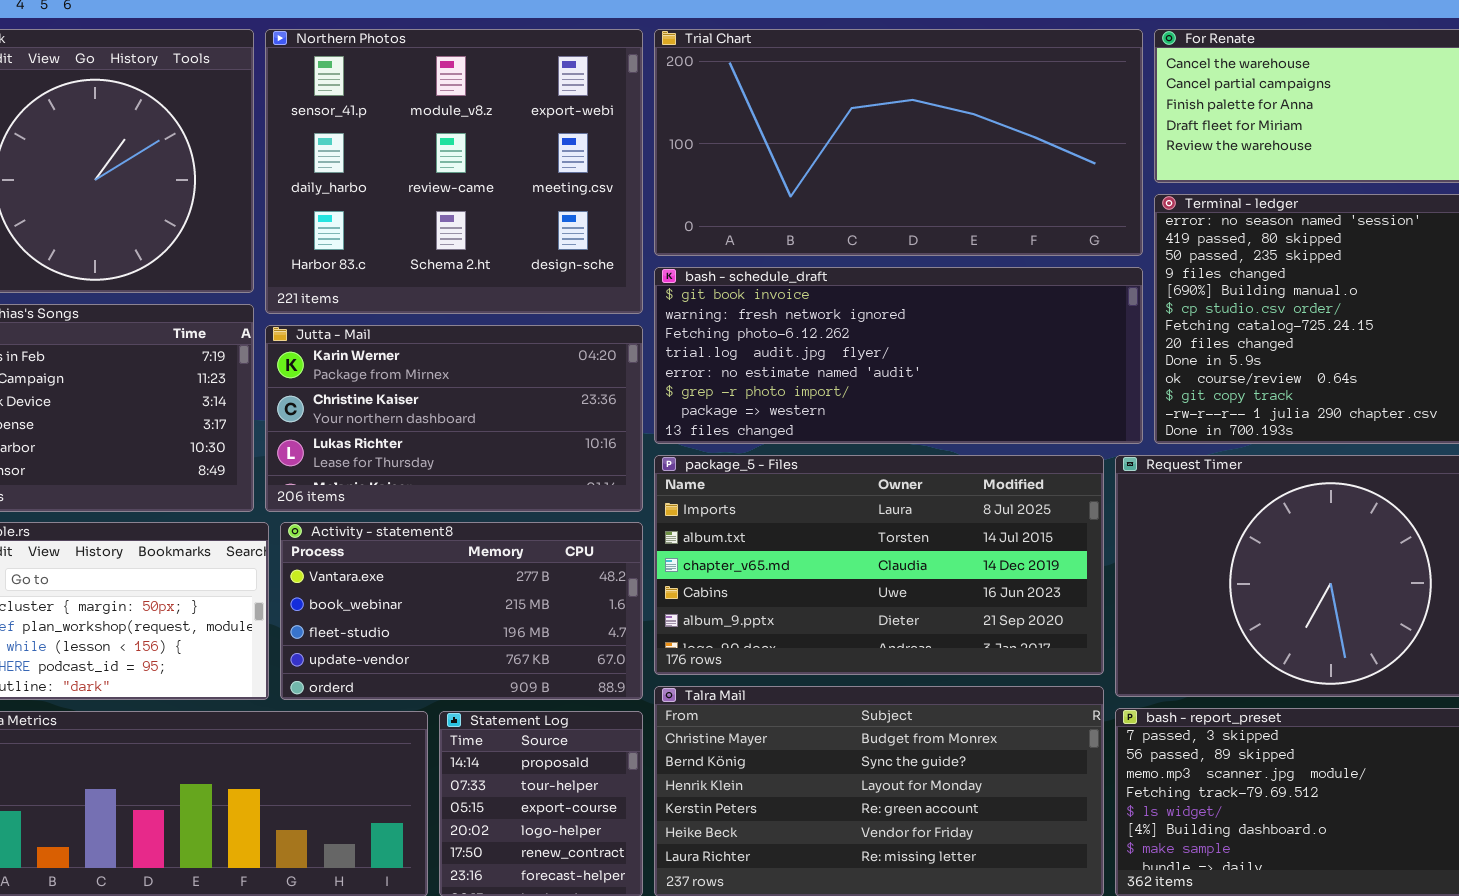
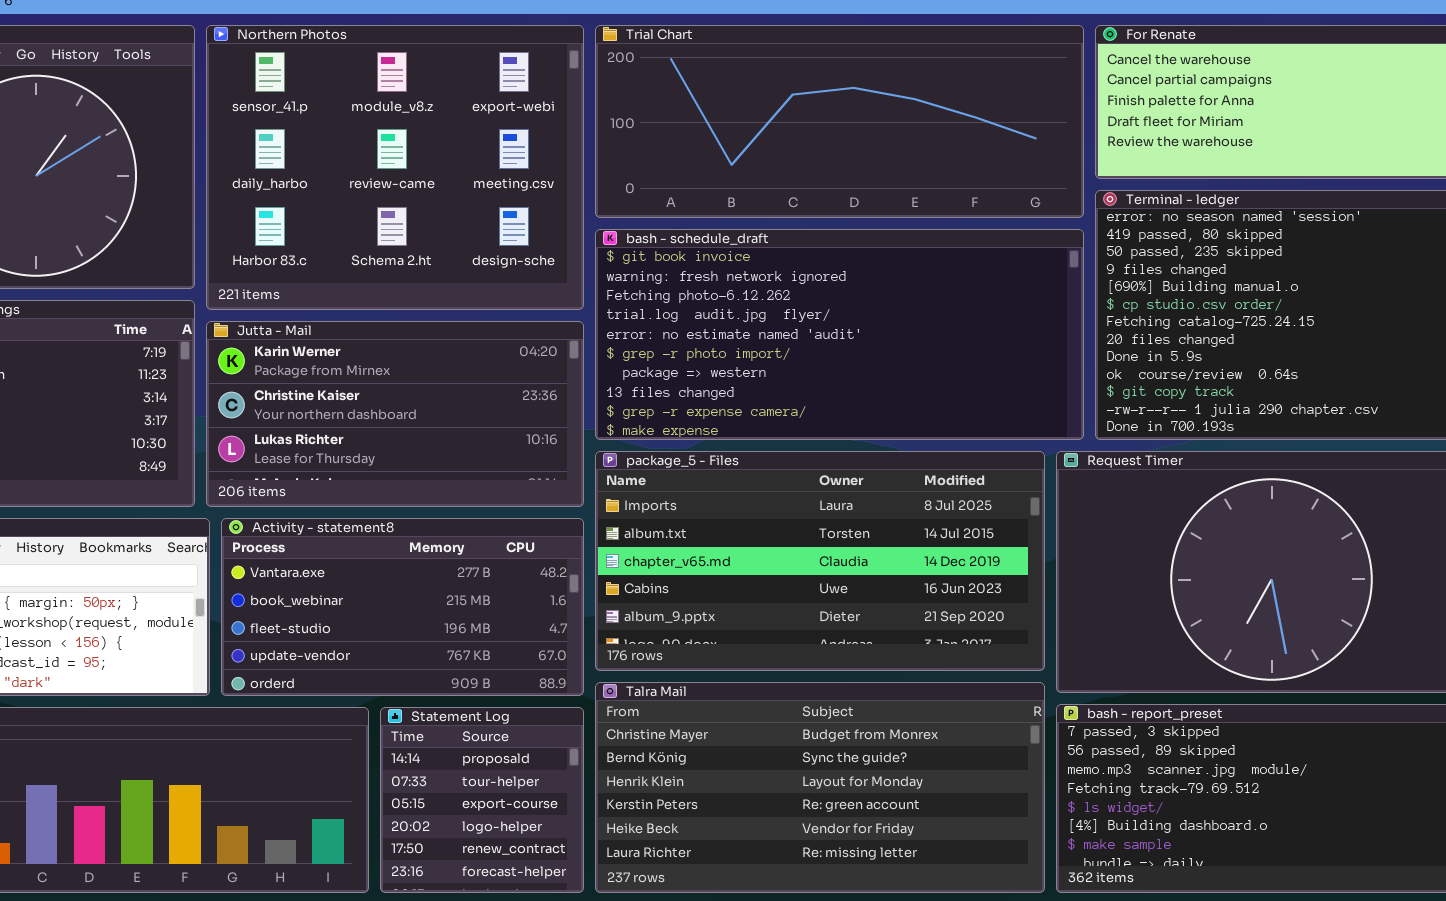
Trial Chart: [654,29,1143,256] -> [595,25,1084,218], resized
bash - schedule_draft: [654,267,1143,444] -> [595,229,1084,440], resized

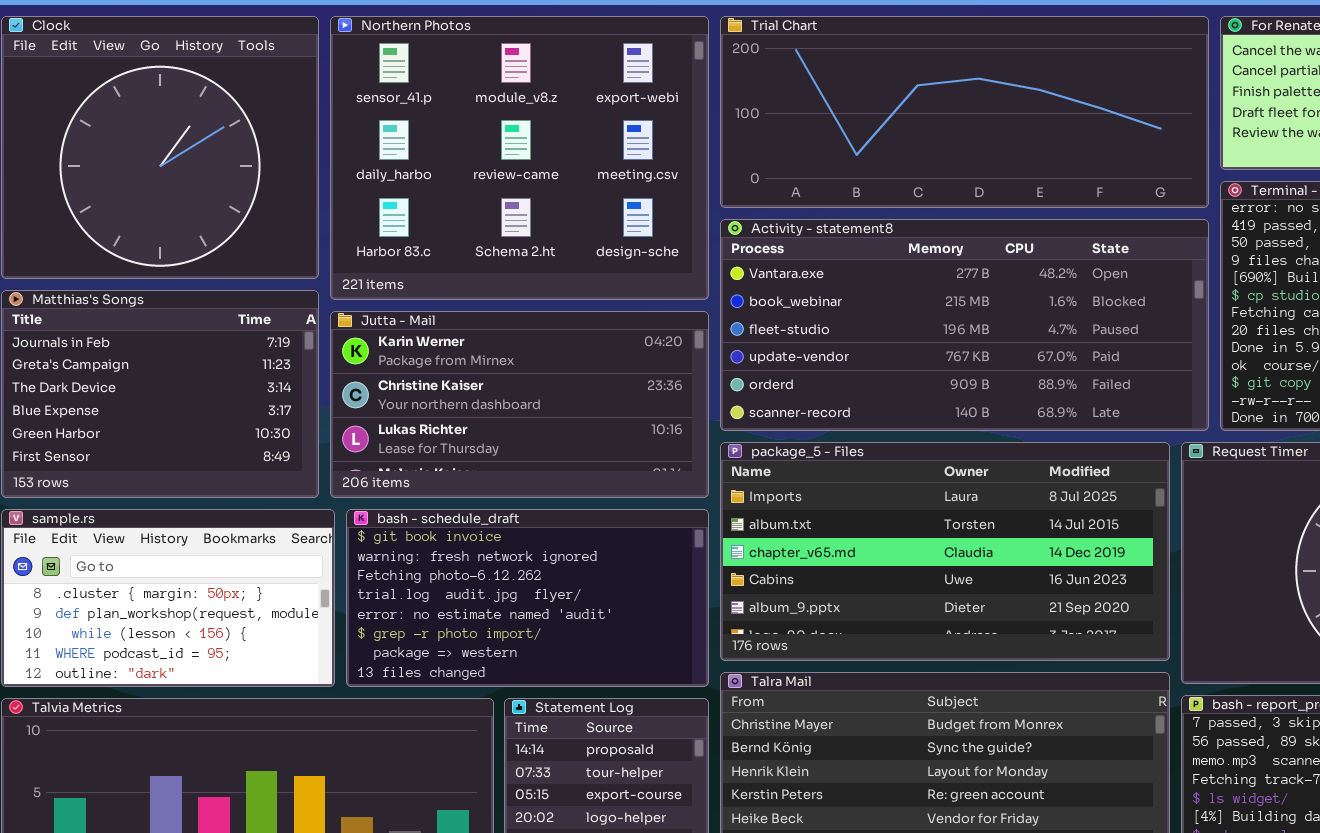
bash - schedule_draft: [595,229,1084,440] -> [346,509,709,687], moved, resized
Activity - statement8: [221,518,584,696] -> [720,219,1209,431], moved, resized

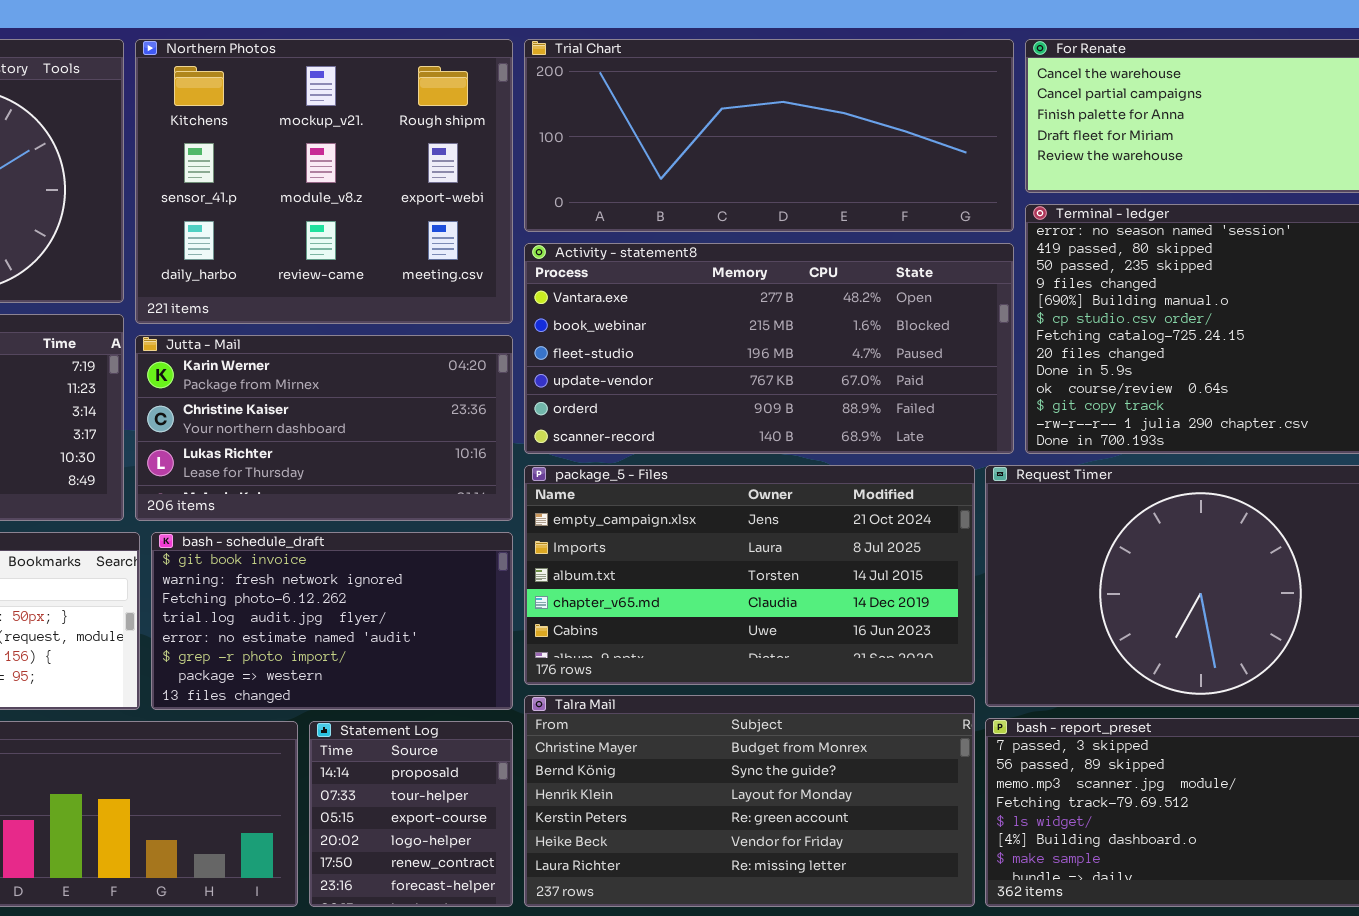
Northern Photos: [330,16,709,300] -> [135,39,513,324], scrolled up 1 row
package_5 - Files: [720,442,1170,661] -> [524,465,975,685], scrolled up 1 row

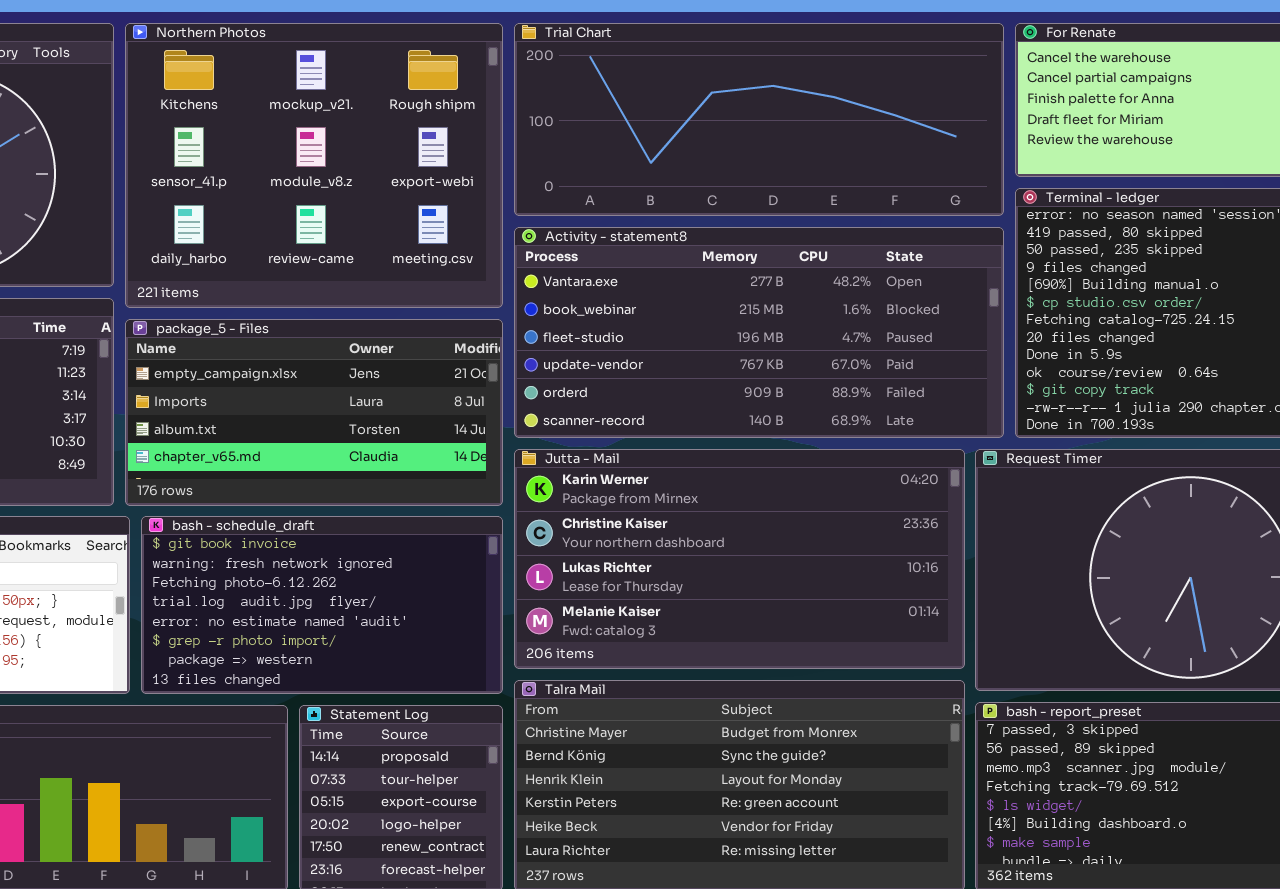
Jutta - Mail: [135,335,513,521] -> [514,449,965,669], moved, resized
package_5 - Files: [524,465,975,685] -> [125,319,503,506], moved, resized

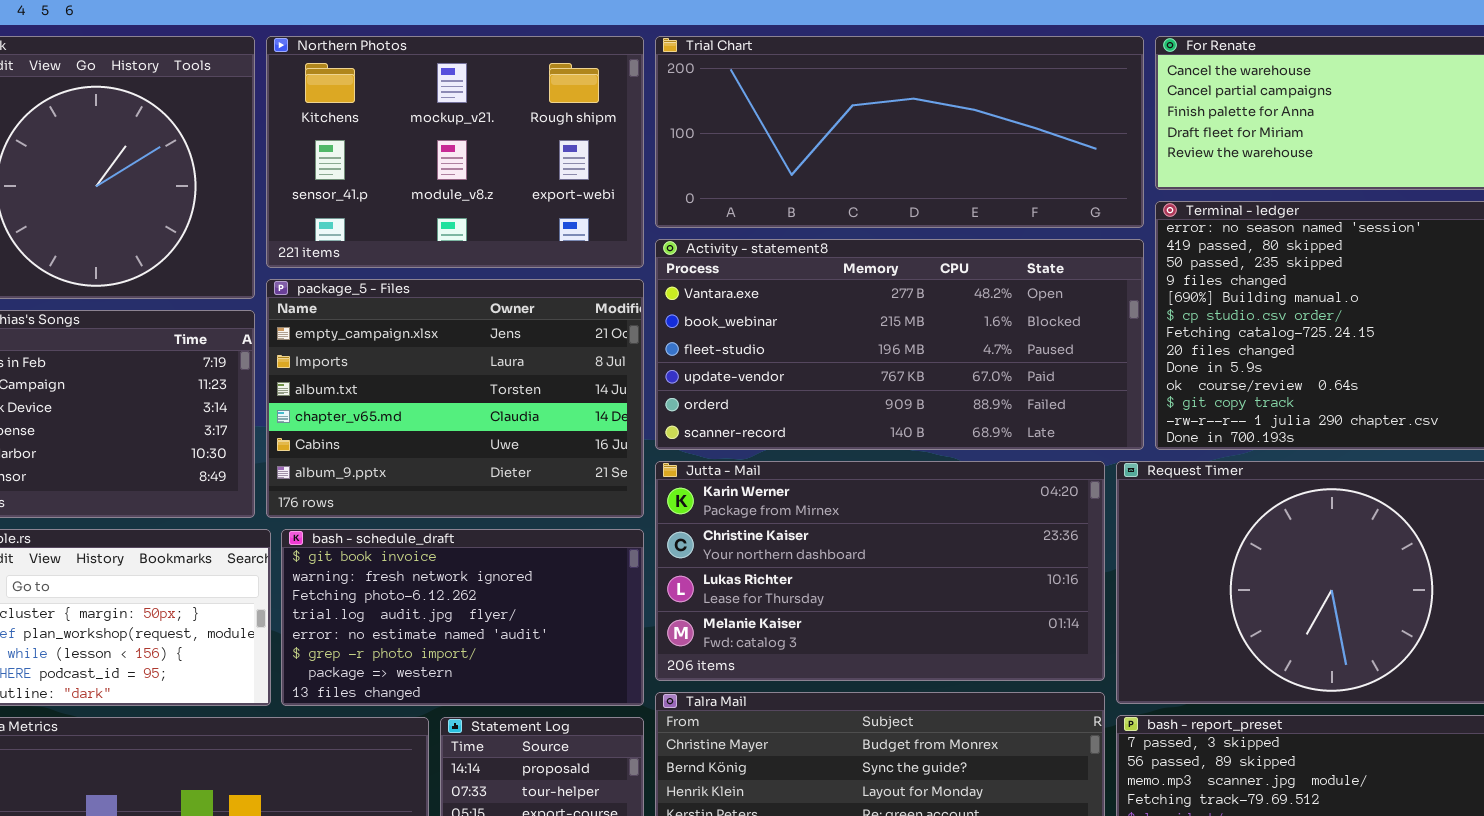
Northern Photos: [125,23,503,308] -> [266,36,644,268], resized
package_5 - Files: [125,319,503,506] -> [266,279,644,518], resized

